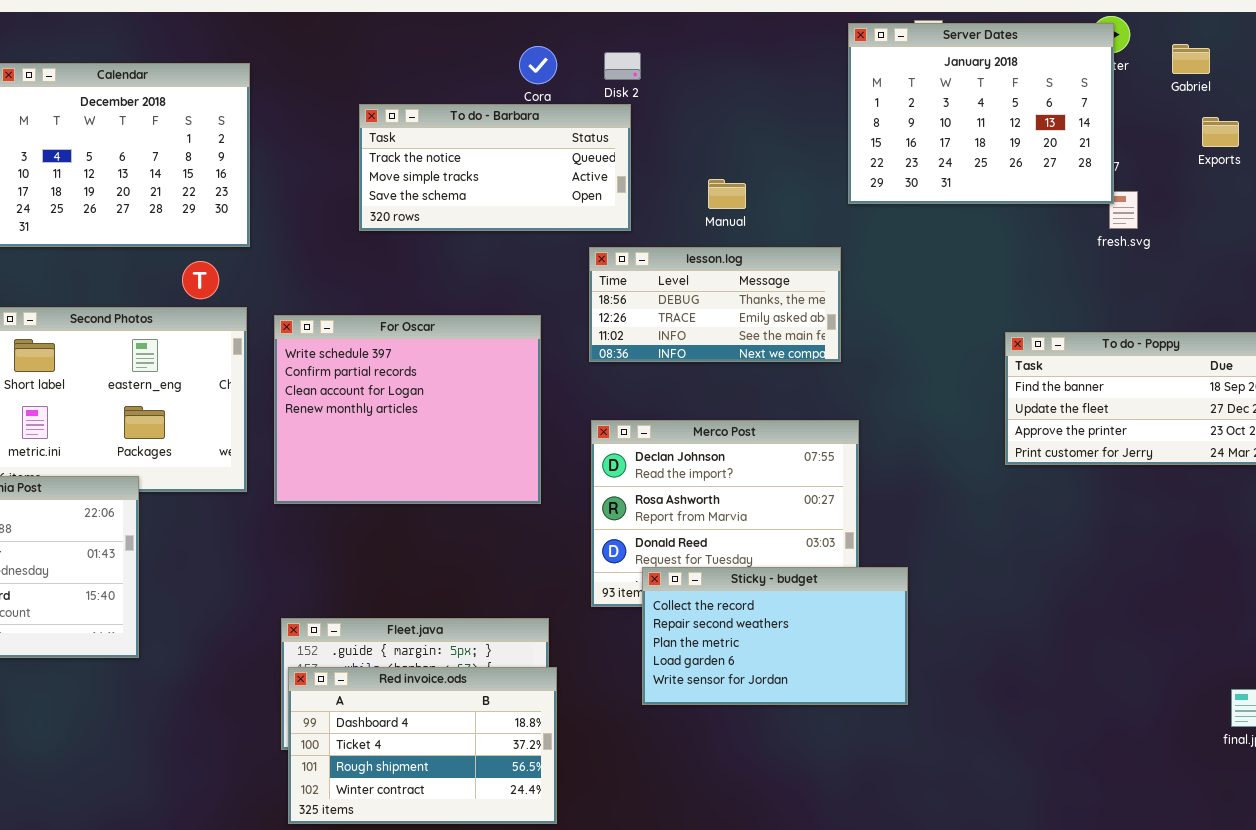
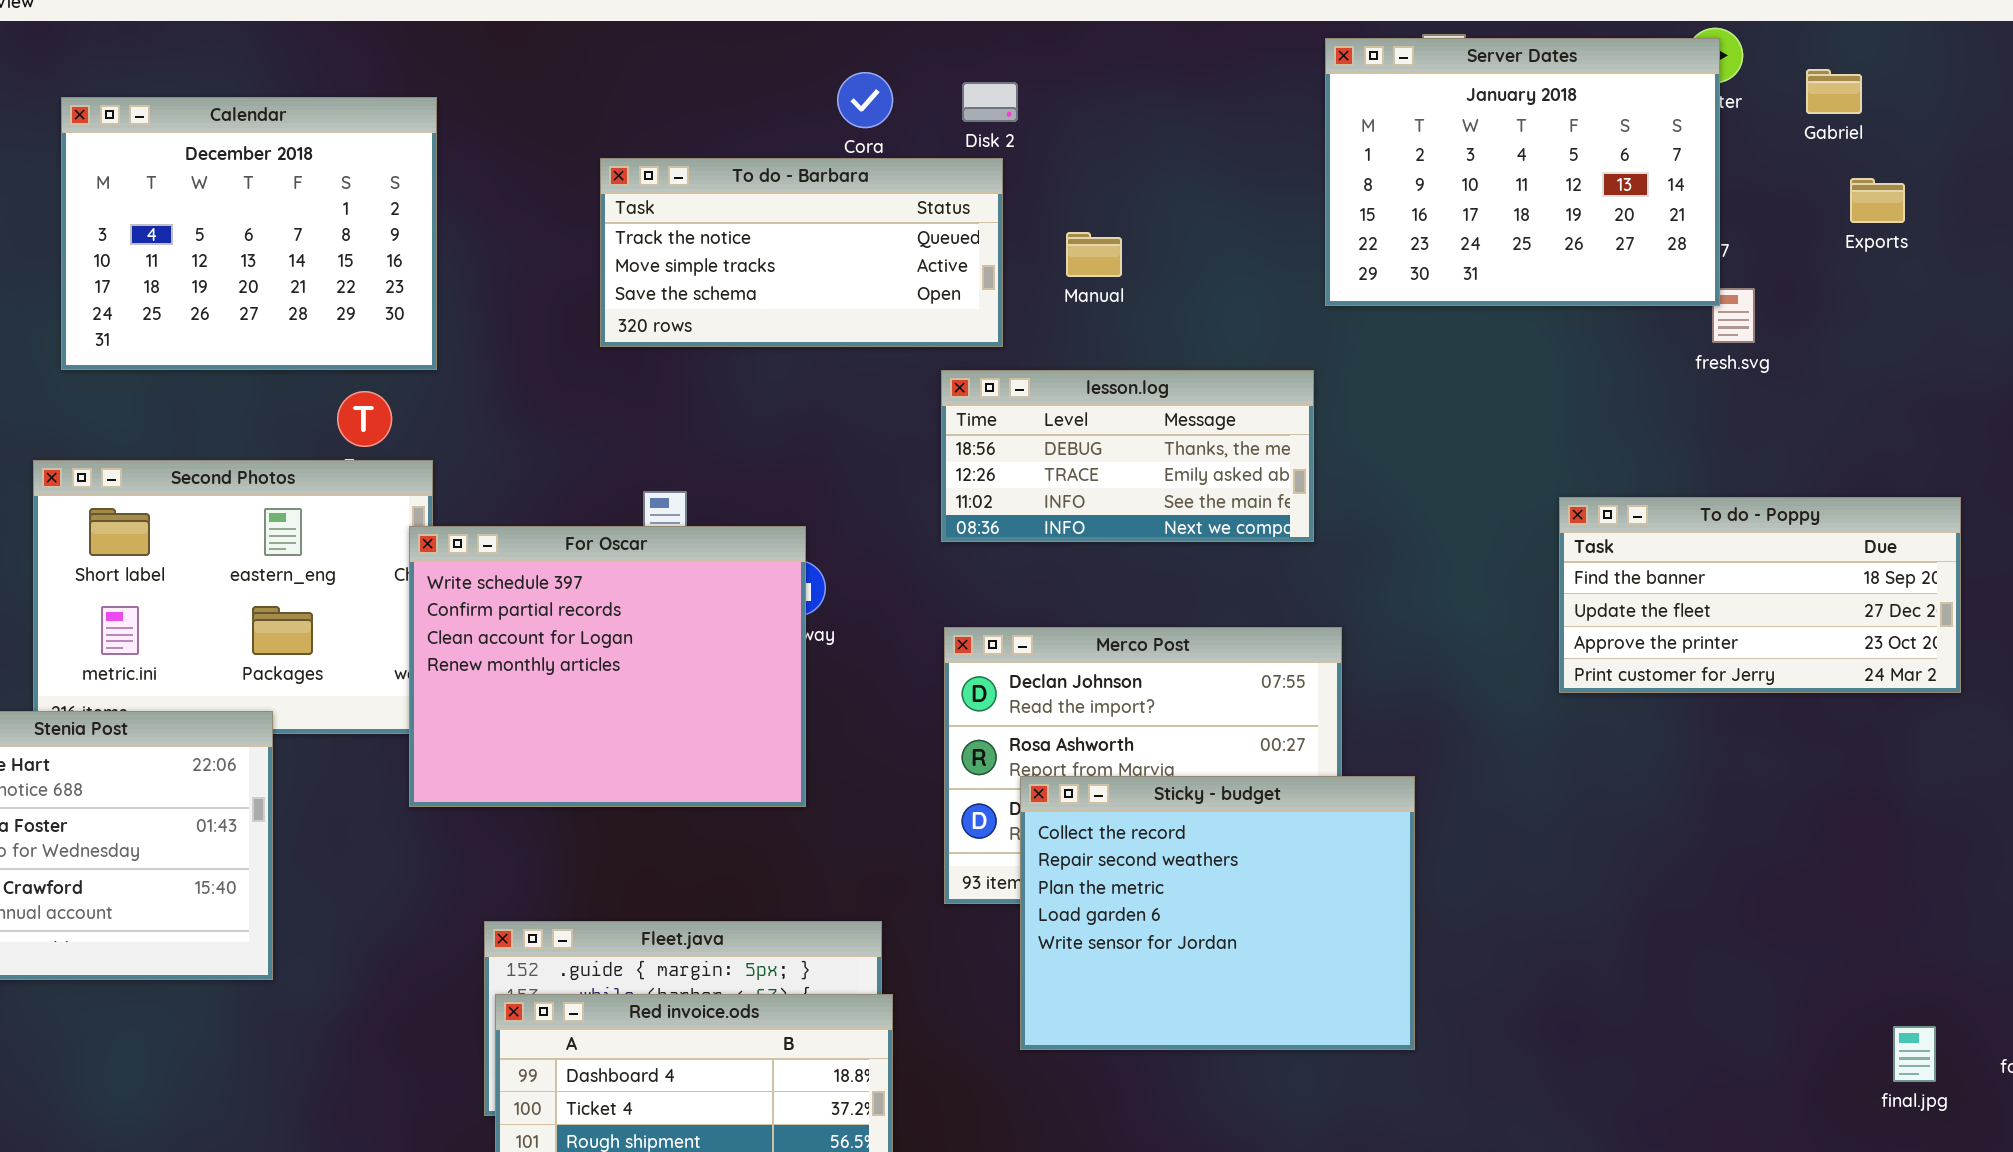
Manual: [708,179,746,209] -> [1066,232,1122,277], moved
For Oscar: [274,315,541,504] -> [409,526,806,807], moved
Sticky - budget: [642,567,908,705] -> [1020,776,1415,1050], resized

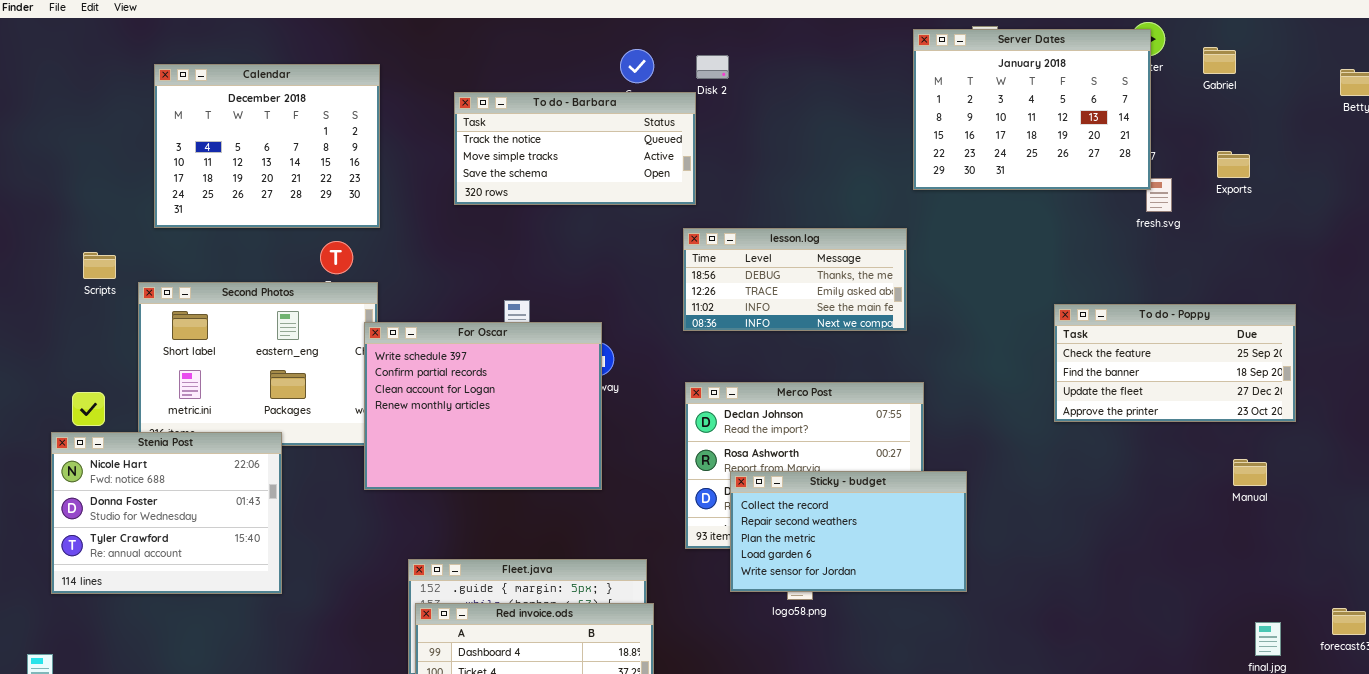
To do - Barbara: [600,158,1003,347] -> [454,92,696,205], moved
Exports: [1850,178,1905,223] -> [1217,151,1250,178], moved
Manual: [1066,232,1122,277] -> [1233,459,1267,486], moved
To do - Poppy: [1559,497,1961,693] -> [1054,304,1296,422], scrolled up 1 row
Sticky - budget: [1020,776,1415,1050] -> [730,471,967,592], resized

